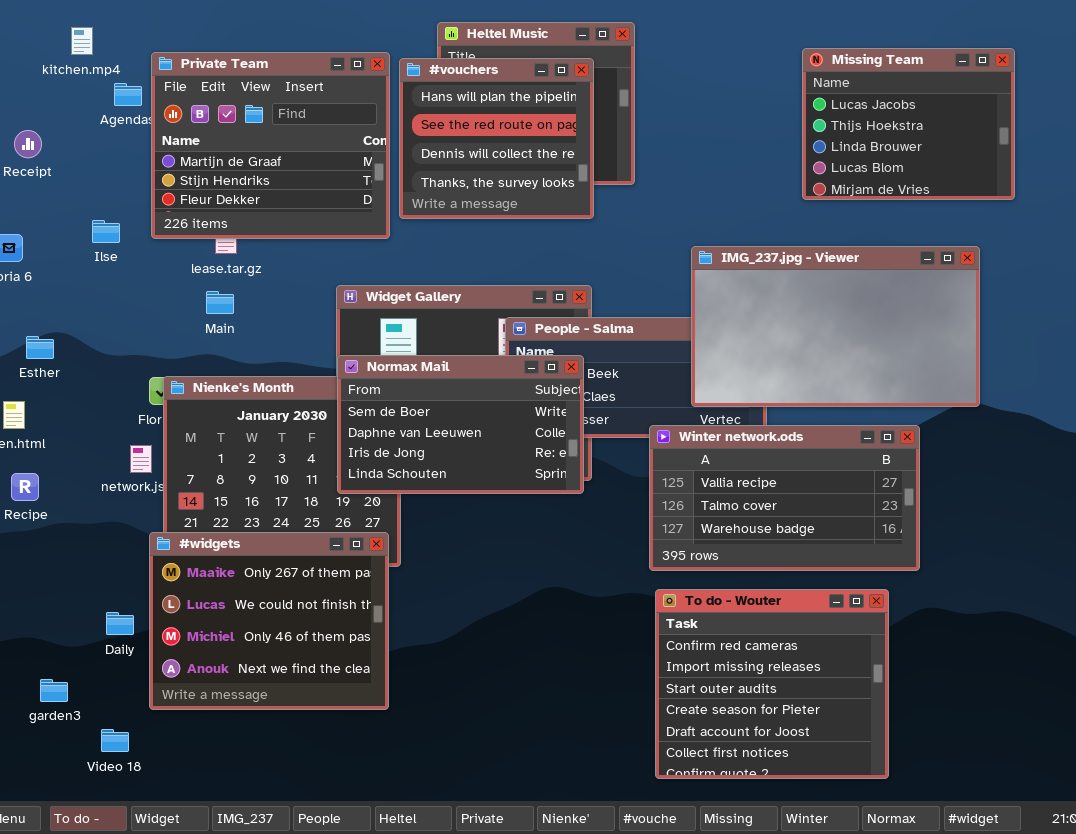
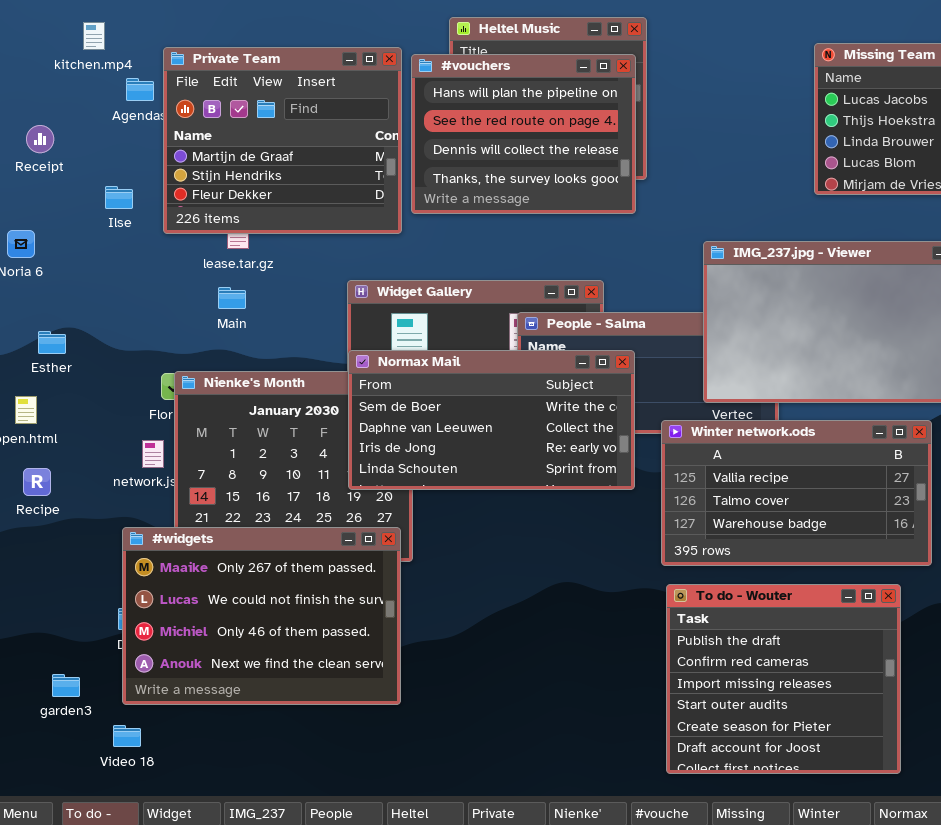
#vouchers: [399,58,594,219] -> [411,54,636,214], resized
Ilse: [92,220,120,243] -> [105,186,133,209], moved
Normax Mail: [337,355,584,494] -> [348,350,635,490], resized
#widgets: [149,532,389,710] -> [122,527,401,705], resized
To do - Wouter: [655,589,889,779] -> [666,584,901,774], scrolled up 1 row

